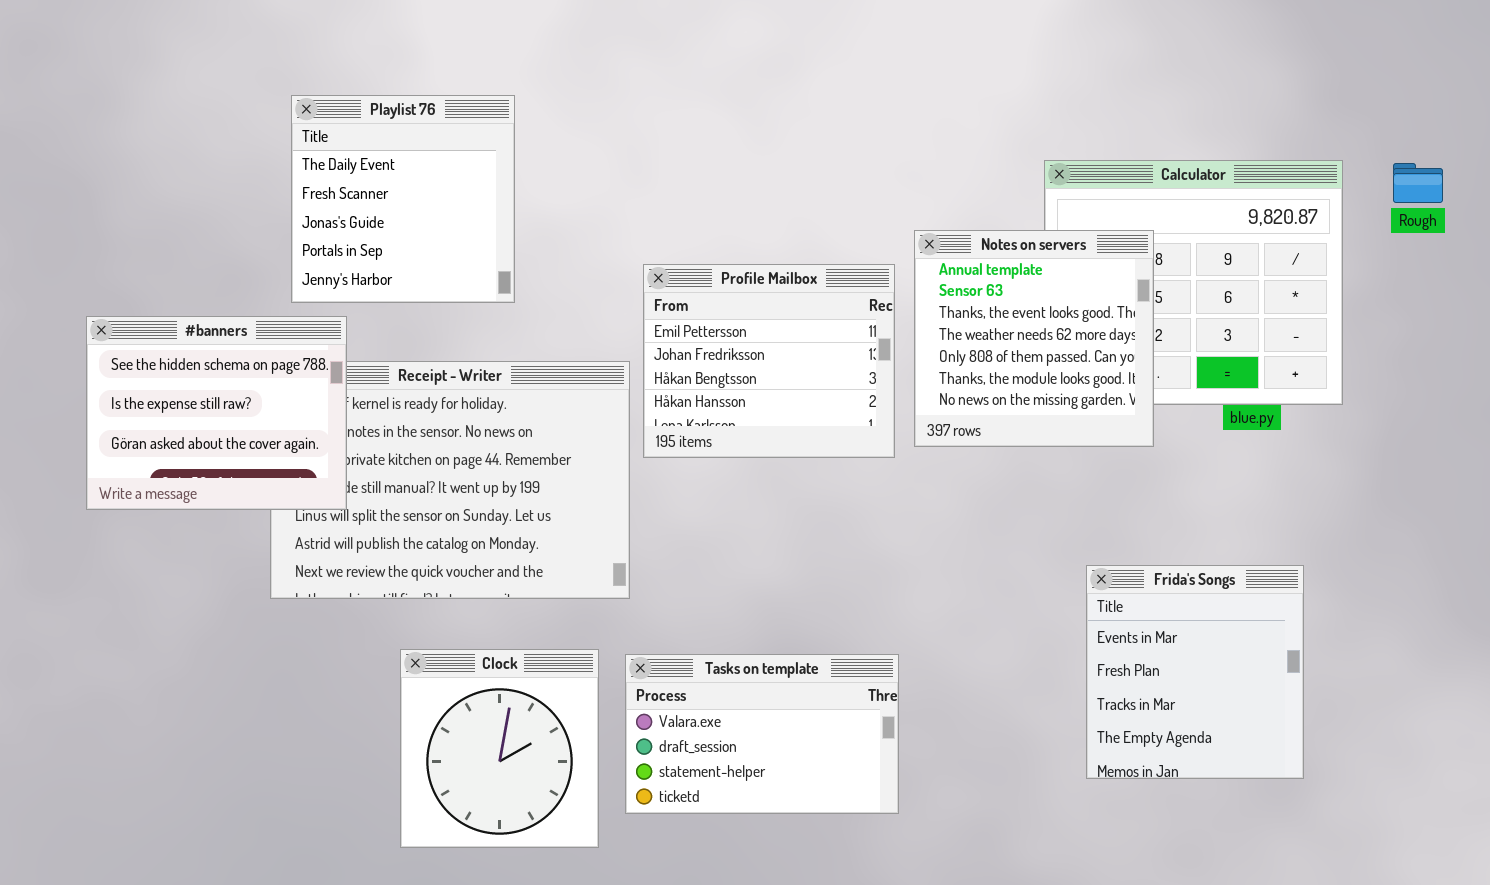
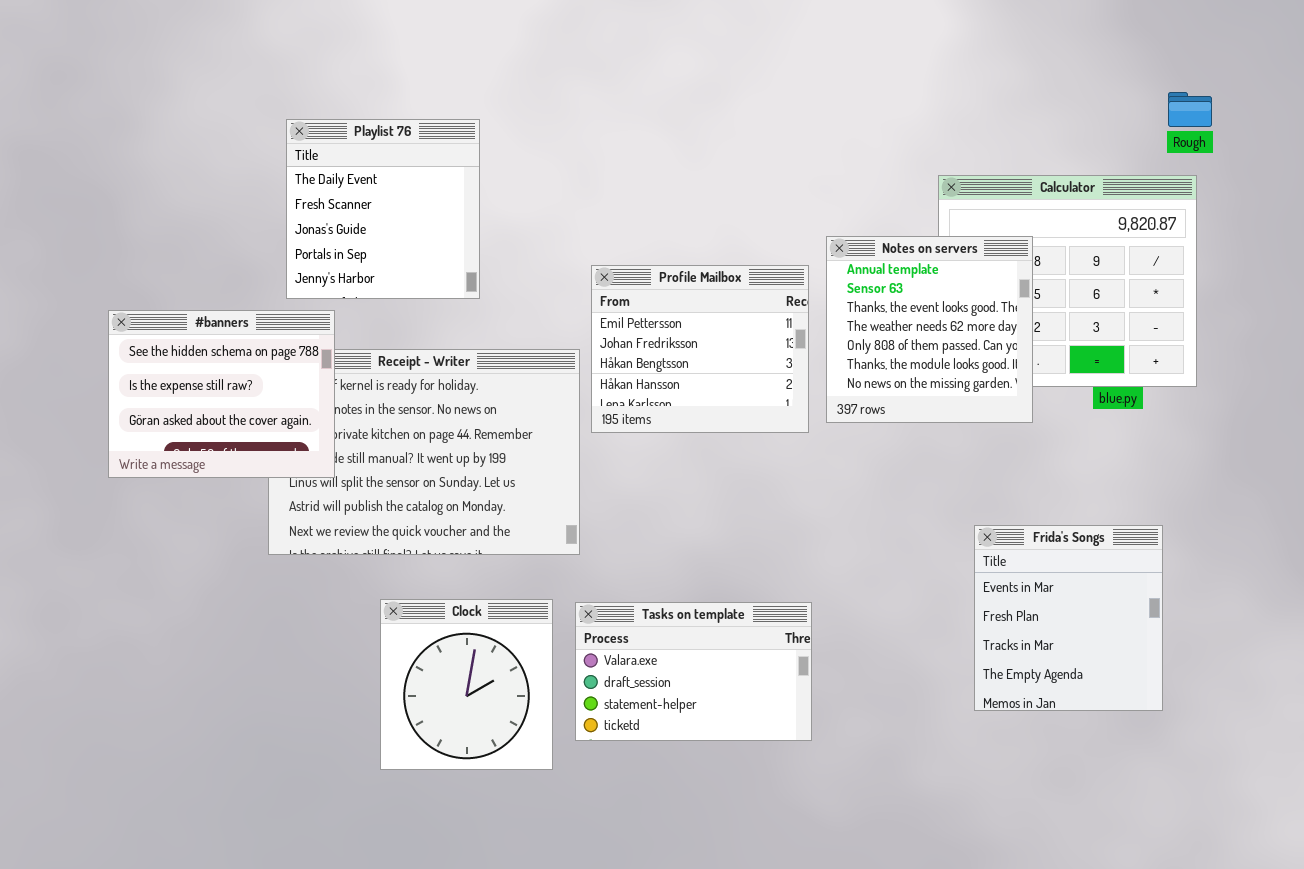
Rough: [1393,163,1443,203] -> [1168,92,1212,127], moved

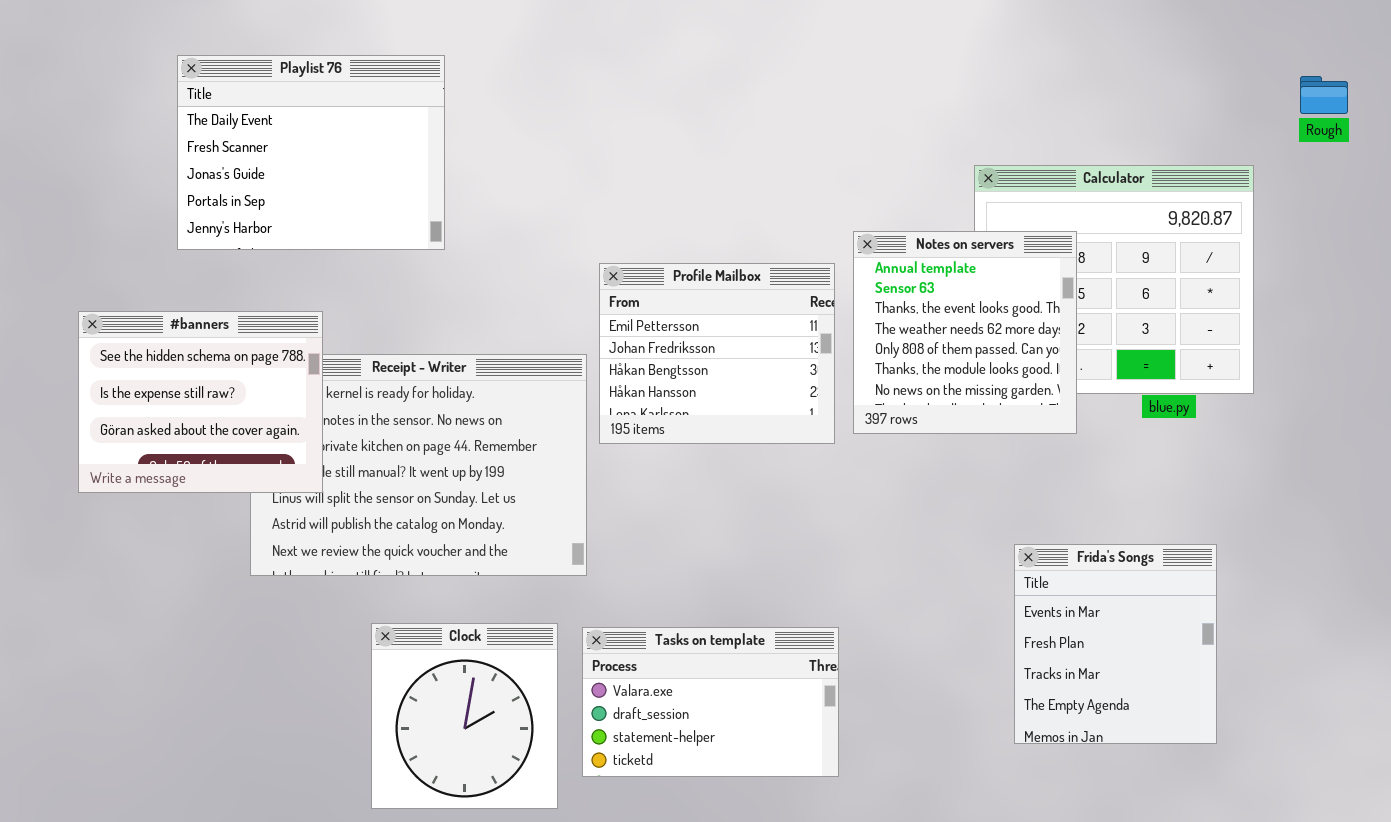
Rough: [1168,92,1212,127] -> [1300,76,1348,114], moved
Playlist 76: [286,119,480,299] -> [177,55,445,250], moved, resized

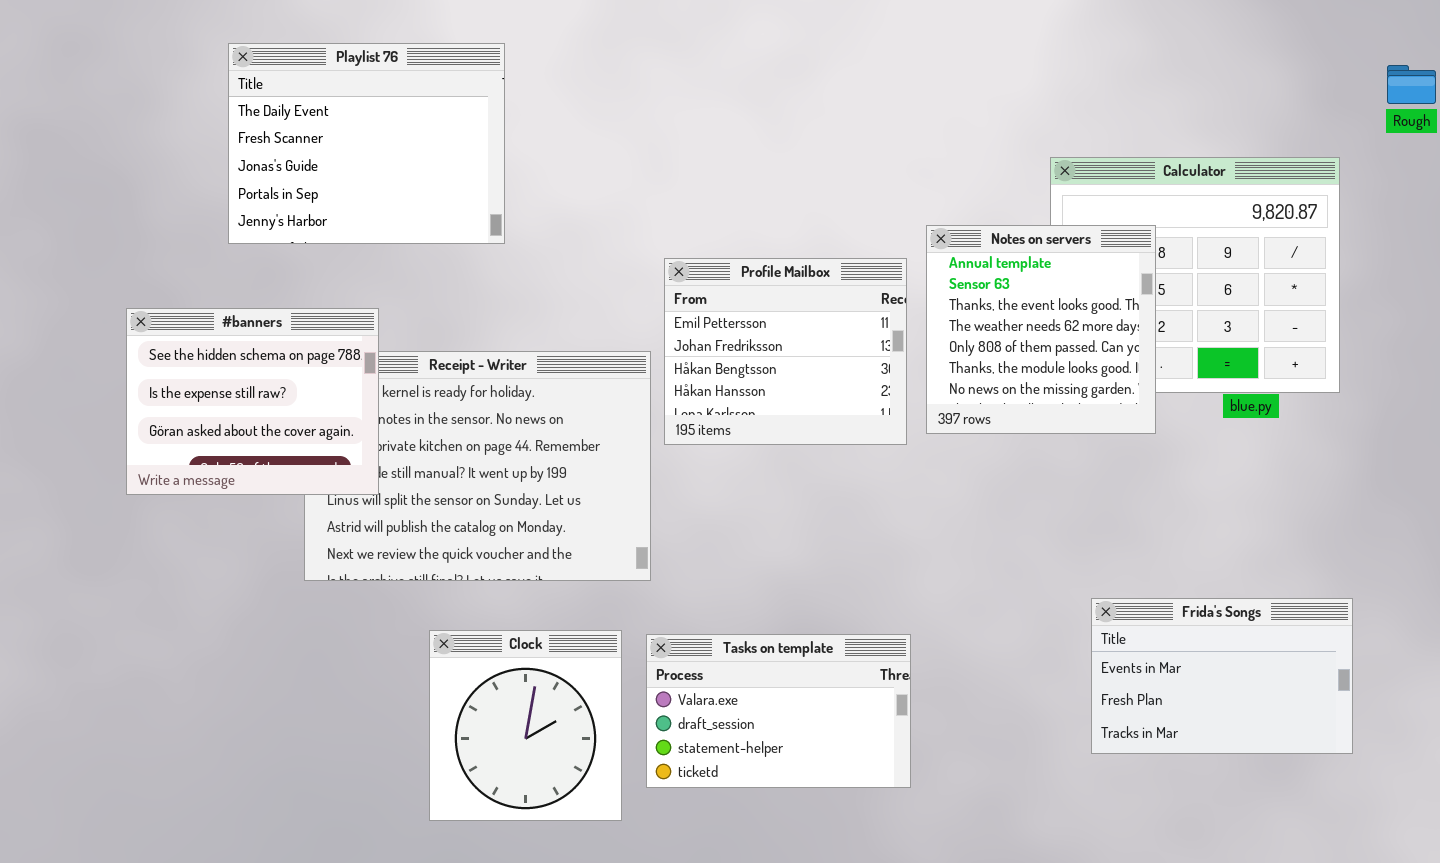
Frida's Songs: [1014,544,1217,744] -> [1091,598,1353,754], resized

